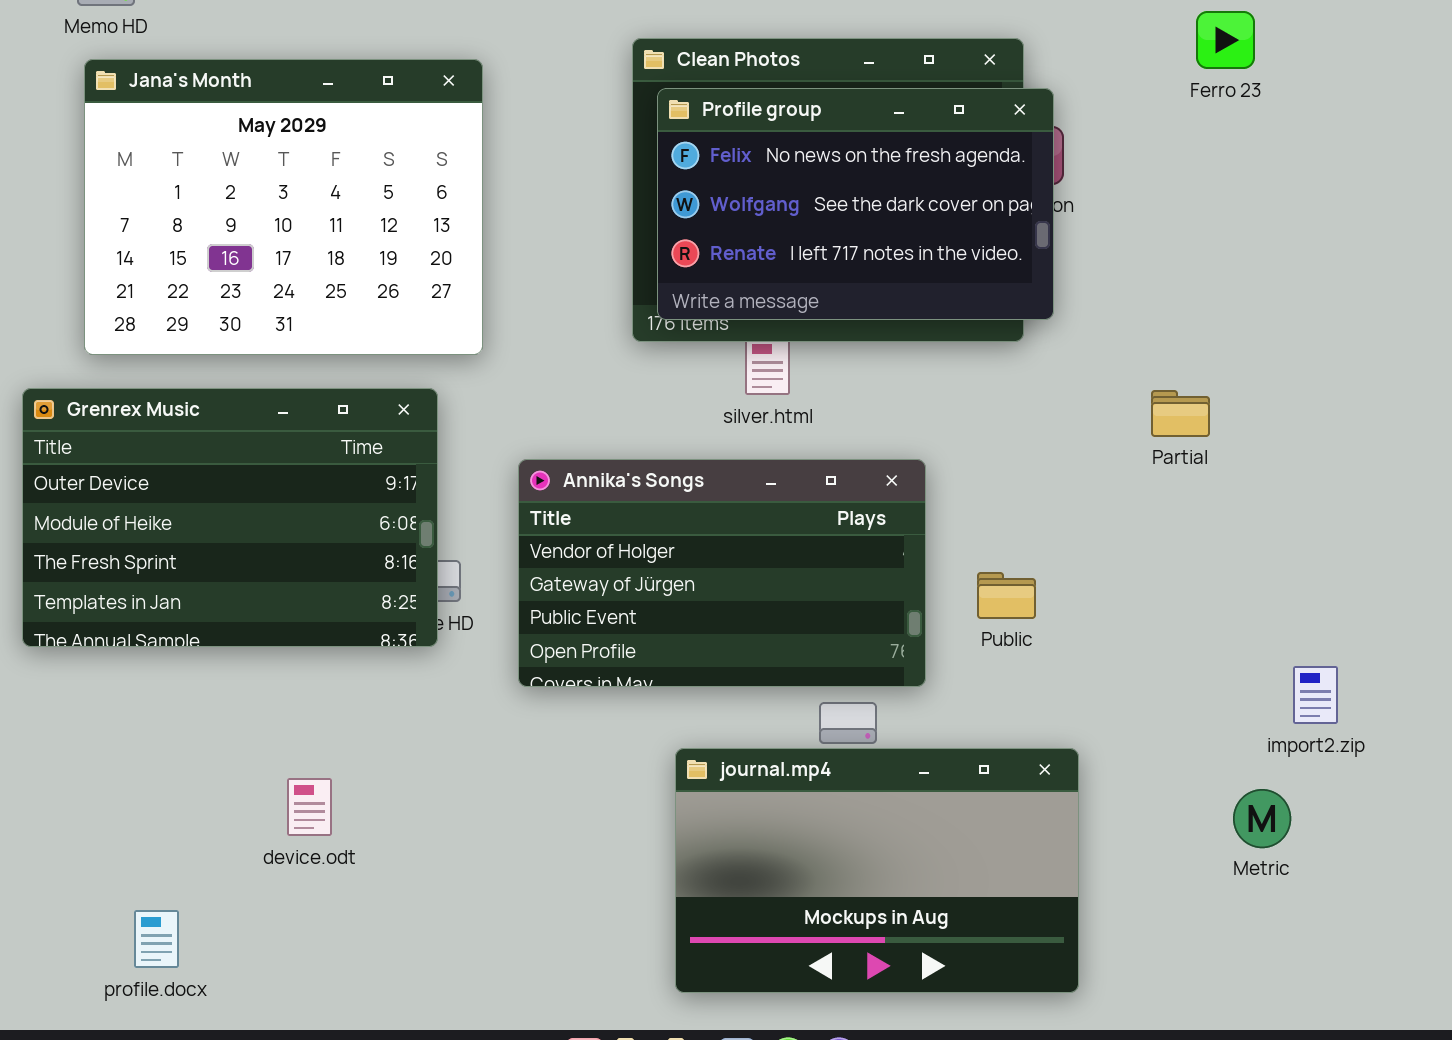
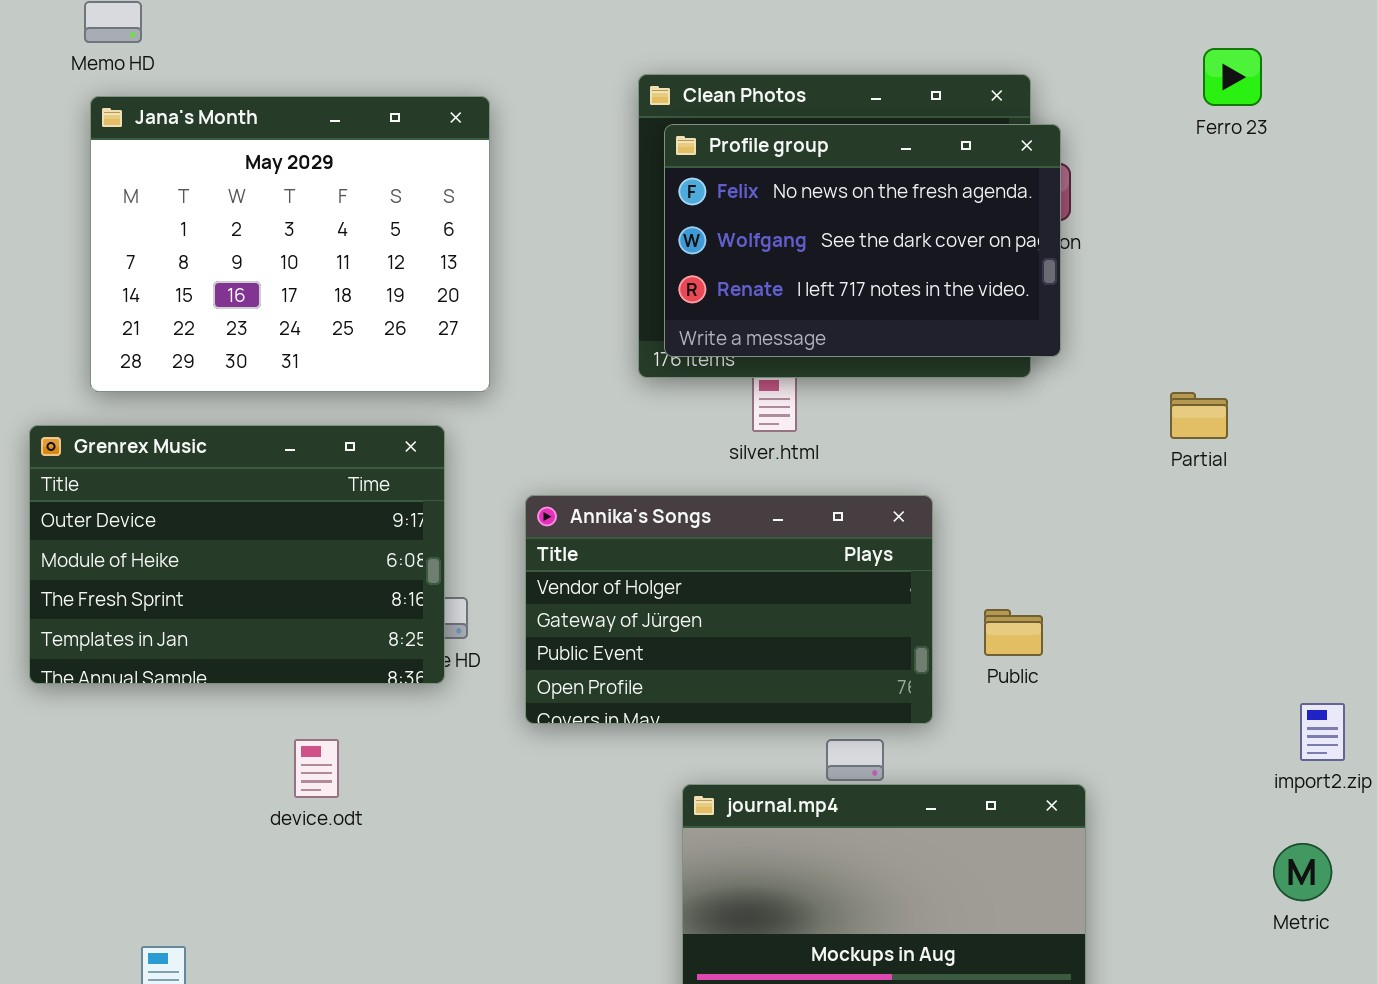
Partial: [1151,390,1210,437] -> [1170,392,1228,439], moved
device.odt: [287,778,332,836] -> [294,739,339,798], moved
Metric: [1233,789,1291,848] -> [1273,843,1332,901], moved

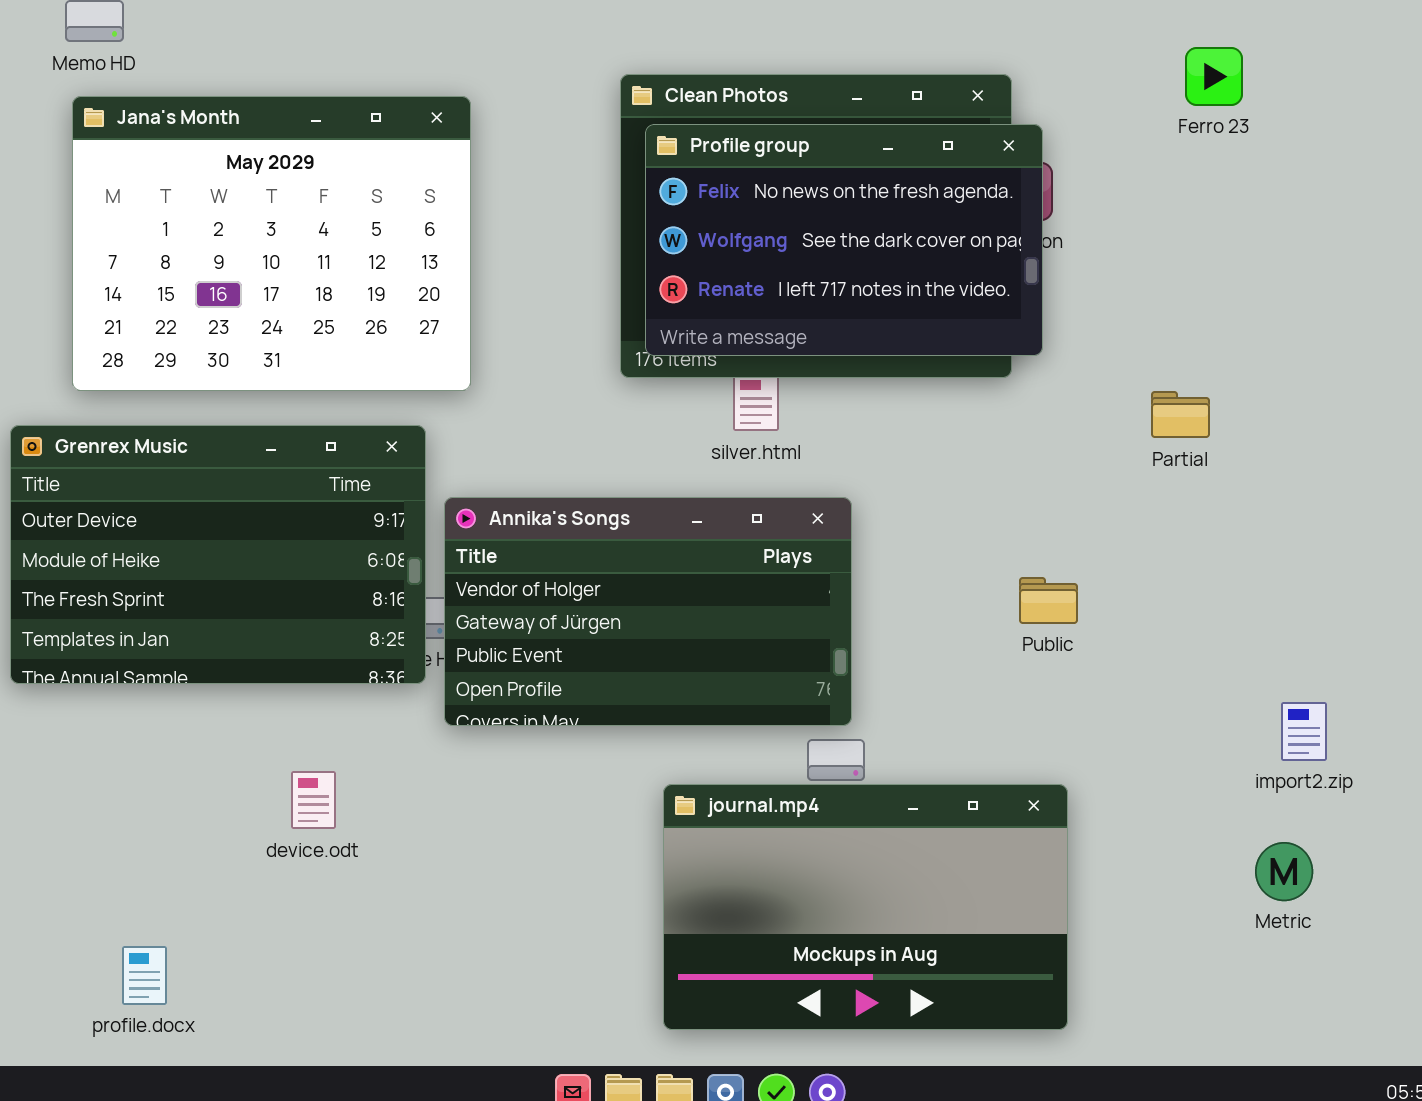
Annika's Songs: [525,495,933,724] -> [444,497,852,726], moved
Public: [984,609,1043,656] -> [1019,577,1078,624], moved
device.odt: [294,739,339,798] -> [291,771,336,829], moved

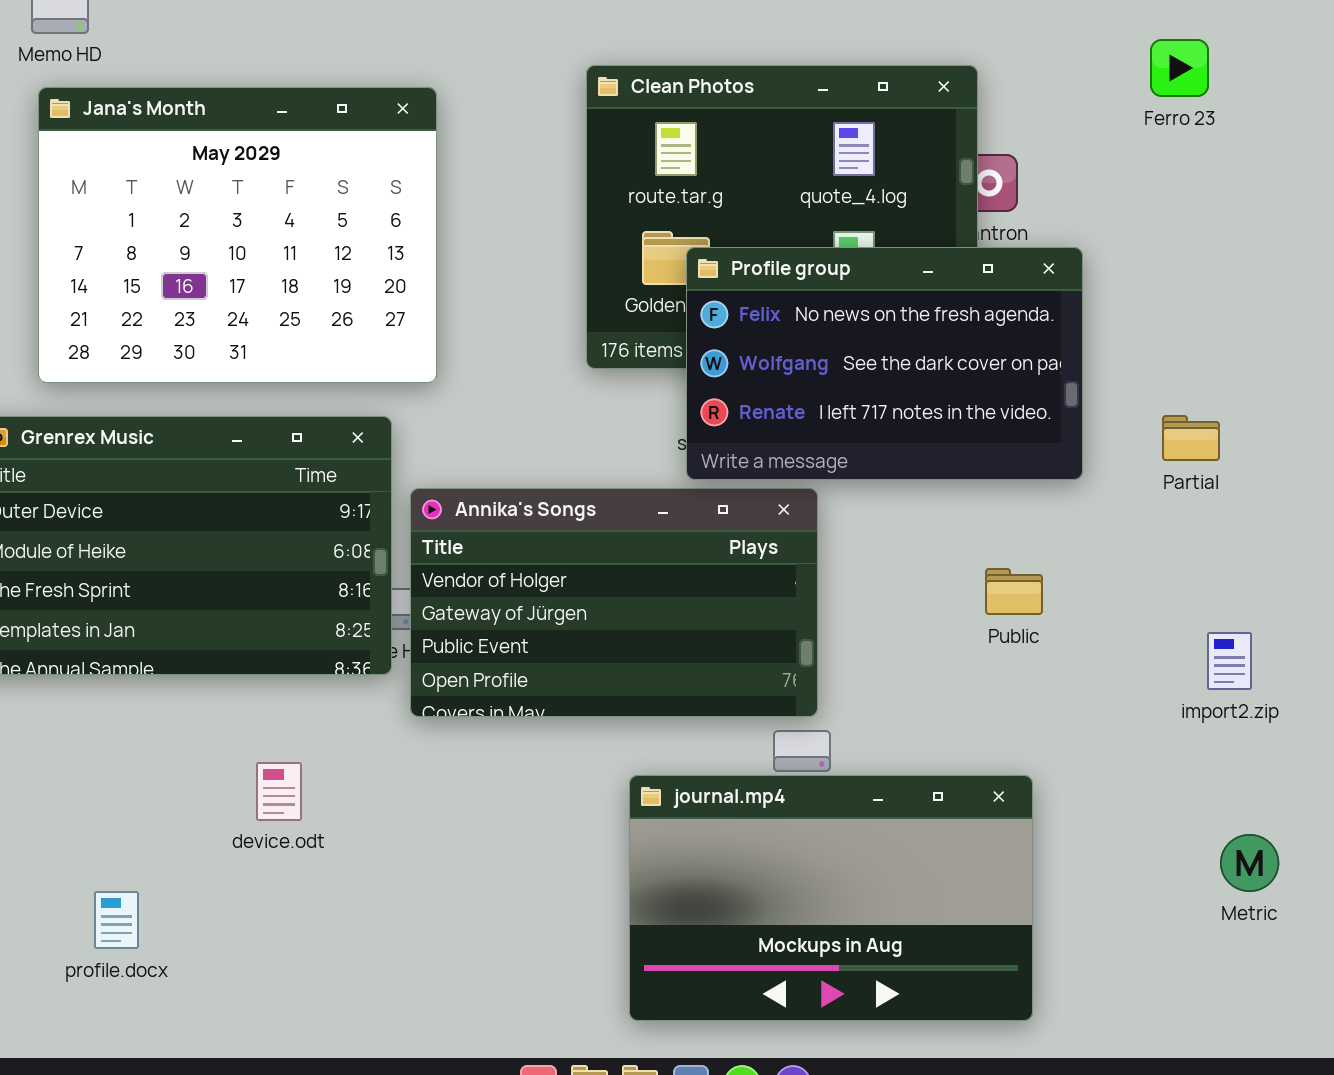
Profile group: [645,124,1043,356] -> [686,247,1083,480], moved
Partial: [1151,391,1210,438] -> [1162,415,1220,461], moved
import2.zip: [1281,702,1327,761] -> [1207,632,1252,690], moved
profile.docx: [122,946,167,1005] -> [94,891,139,949], moved

